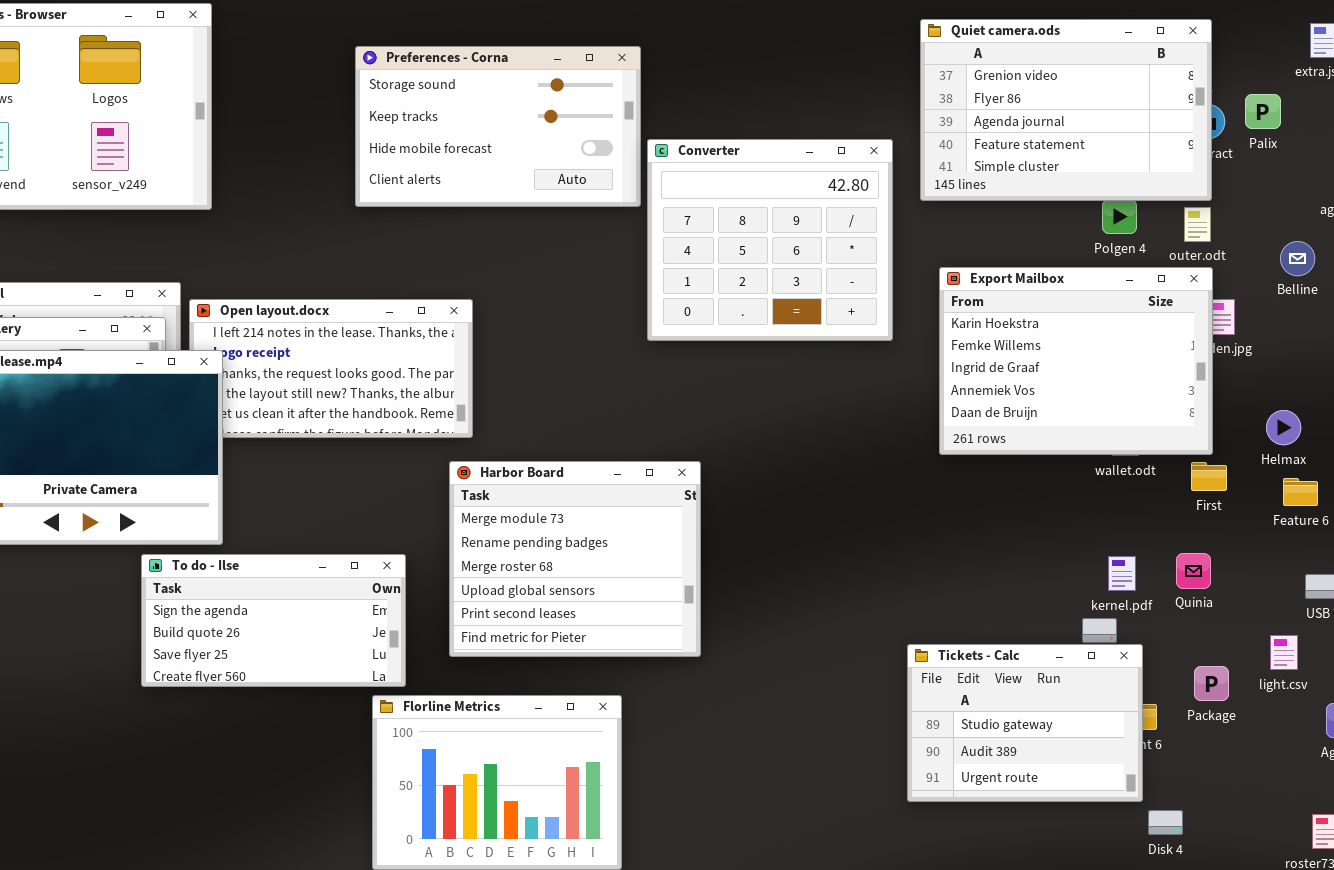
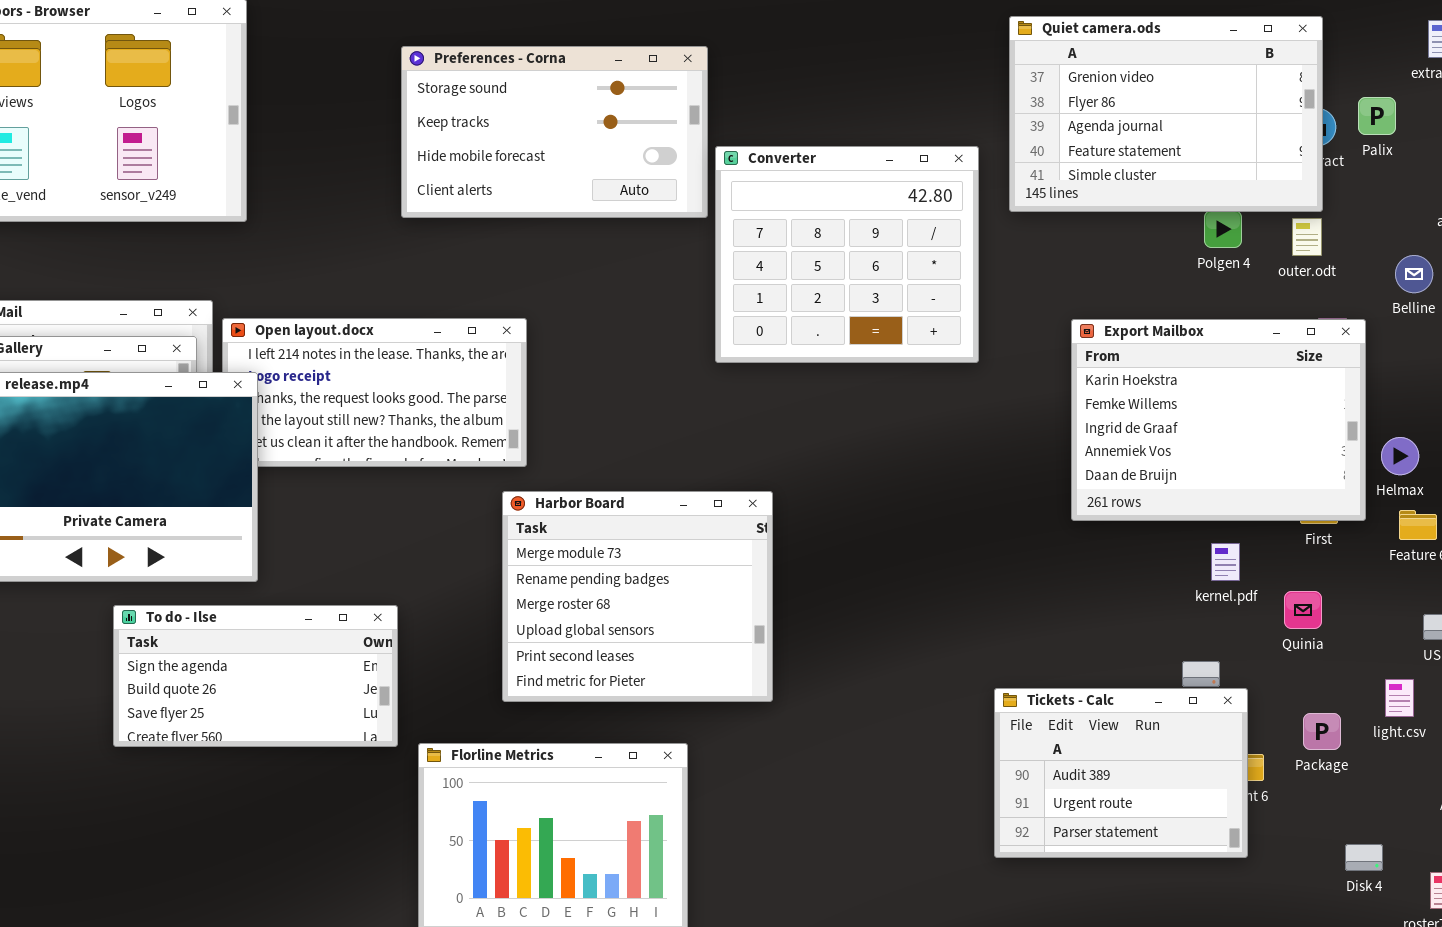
Export Mailbox: [939,267,1213,455] -> [1071,319,1366,521], moved
To do - Ilse: [141,554,406,687] -> [113,605,398,747], moved
kernel.pdf: [1108,556,1136,591] -> [1211,543,1240,581], moved
Tickets - Calc: [907,644,1143,802] -> [994,688,1248,858], scrolled down 1 row
Disk 4: [1148,810,1183,835] -> [1345,844,1383,871], moved

